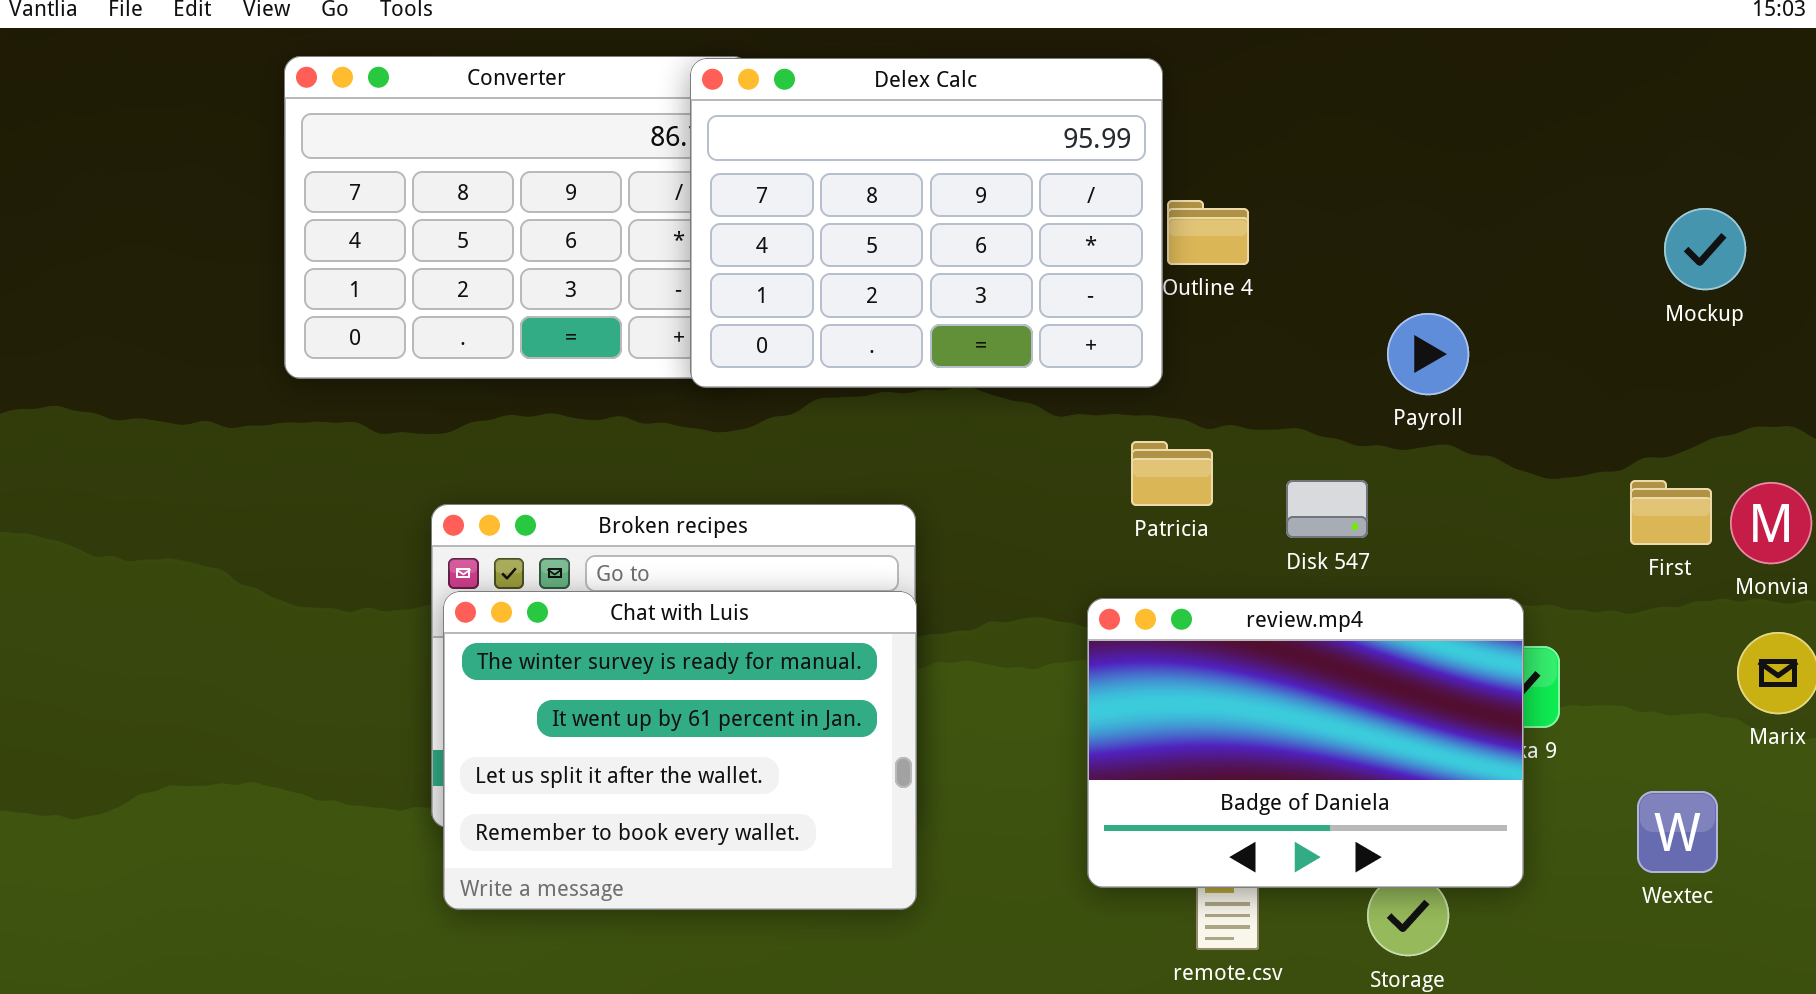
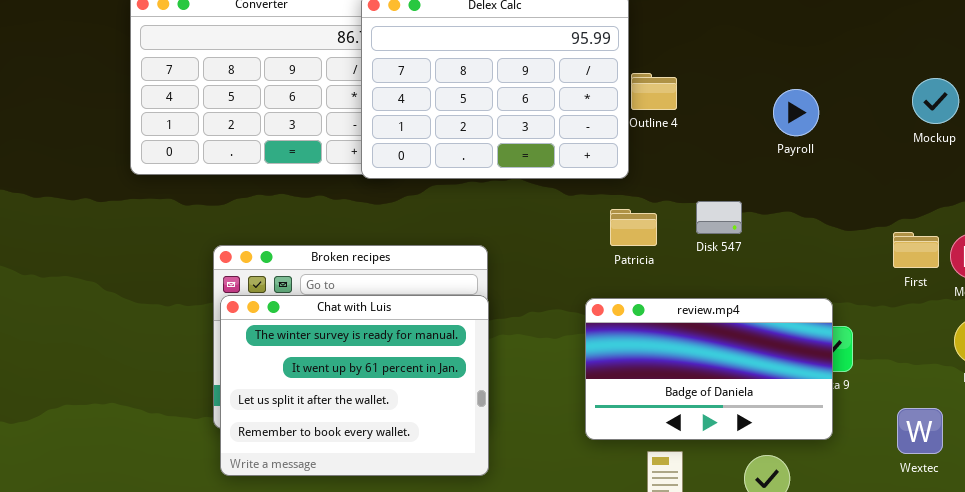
Payroll: [1387,313,1469,395] -> [773,89,819,136], moved
Disk 547: [1286,480,1368,538] -> [696,201,742,234], moved
review.mp4: [1087,598,1524,888] -> [585,298,833,440], resized

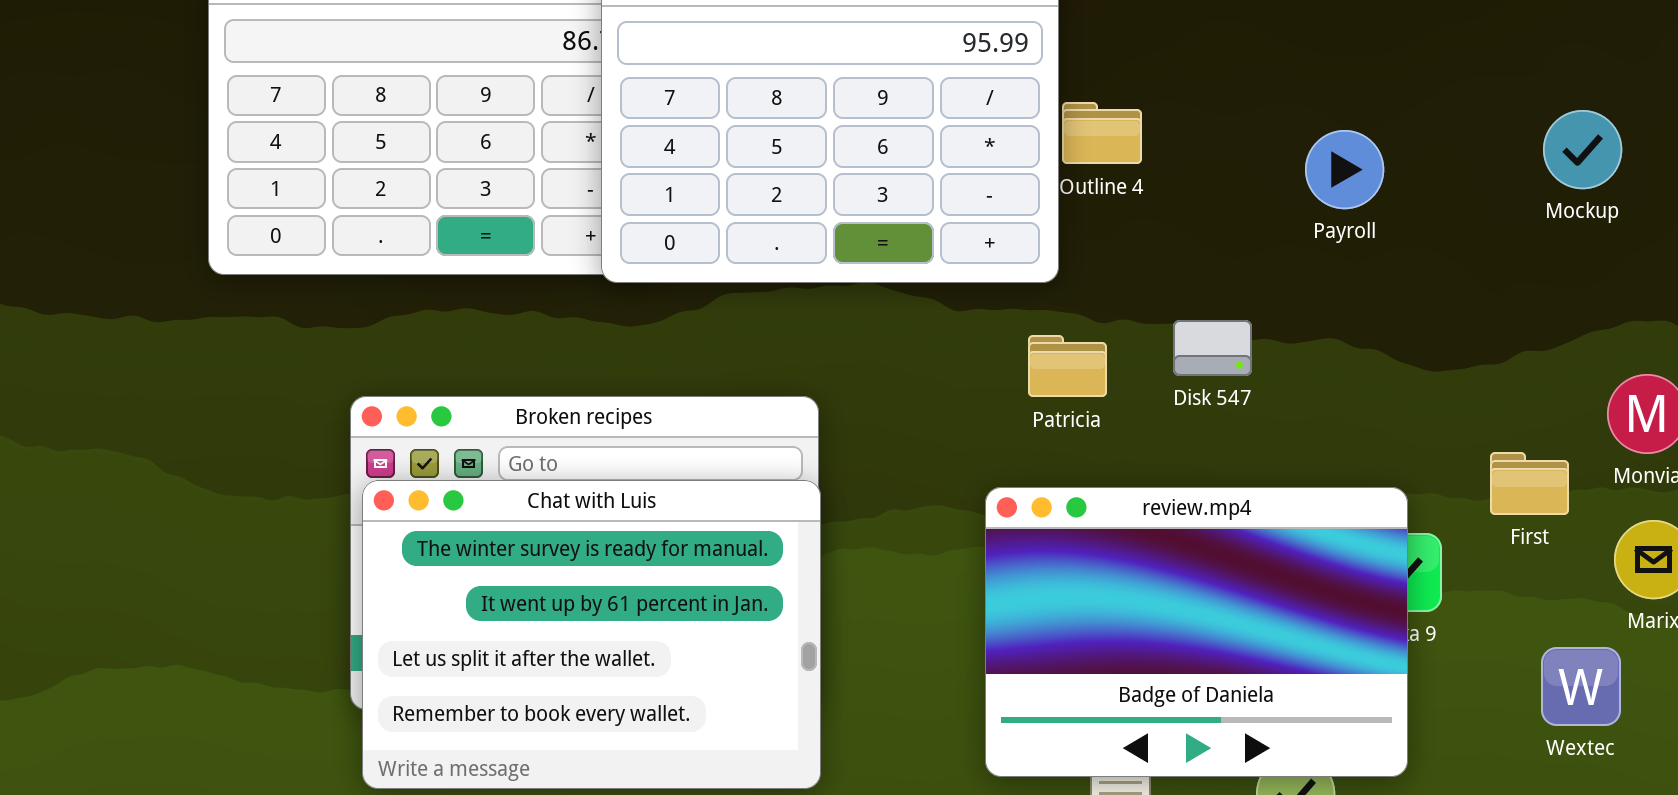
First: [893,232,939,268] -> [1490,452,1569,515], moved
review.mp4: [585,298,833,440] -> [985,487,1408,777], resized
Wextec: [897,408,943,454] -> [1541,647,1621,726], moved

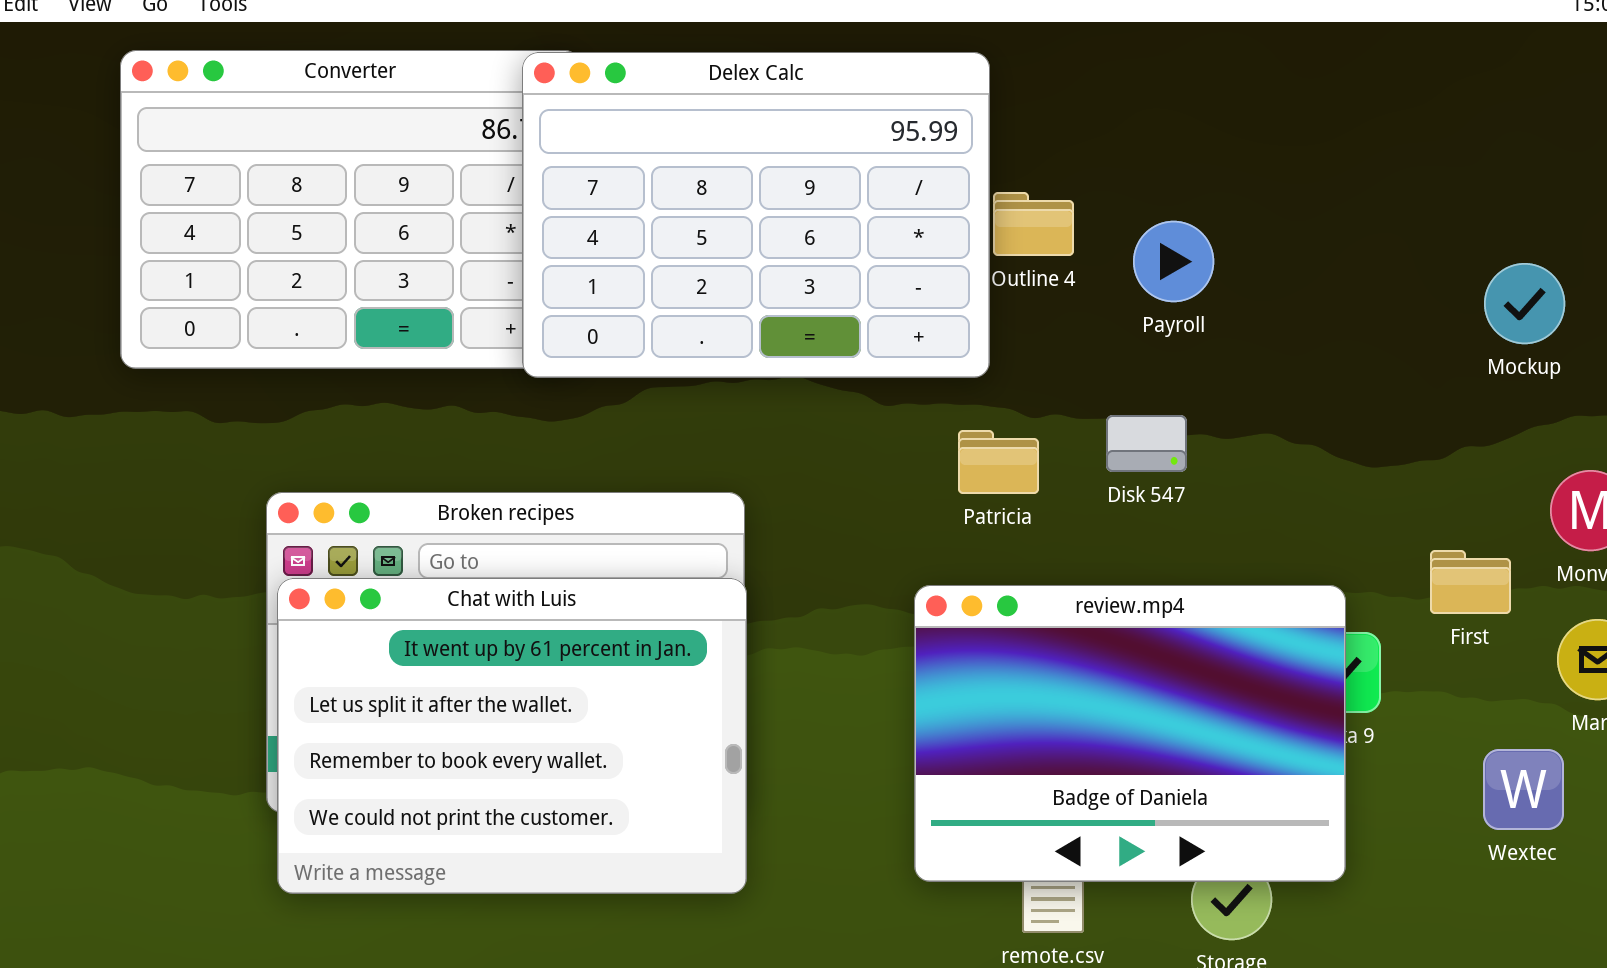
Mockup: [1543,110,1622,189] -> [1484,263,1565,344], moved
Payroll: [1305,130,1384,209] -> [1133,221,1214,302], moved
Chat with Luis: [362,480,821,789] -> [277,578,747,894], scrolled down 1 row

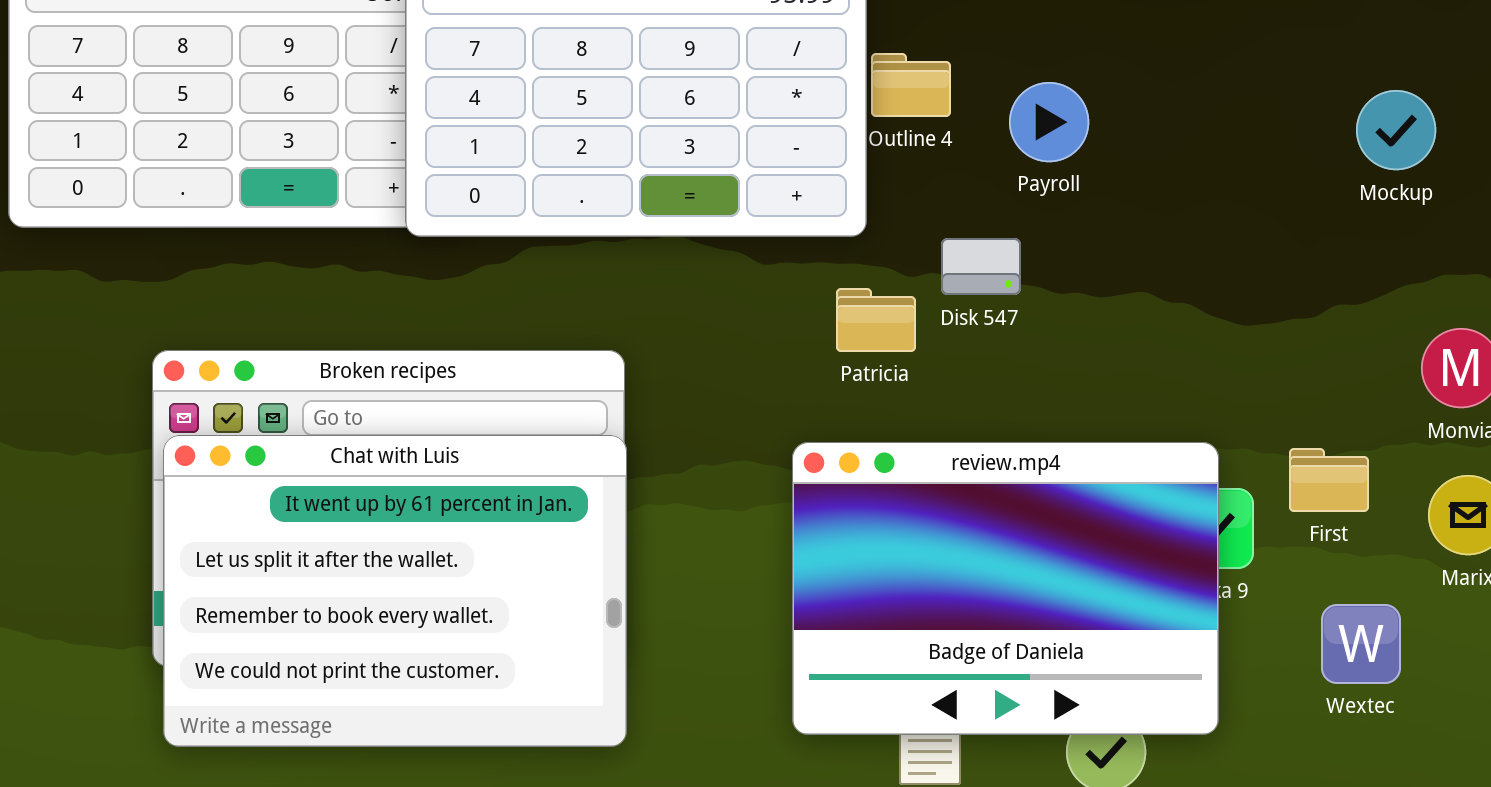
Mockup: [1484,263,1565,344] -> [1356,90,1436,170], moved
Disk 547: [1106,415,1187,472] -> [941,238,1021,295], moved
First: [1430,550,1511,614] -> [1289,448,1369,512], moved
Wextec: [1483,749,1564,830] -> [1321,604,1401,684], moved

